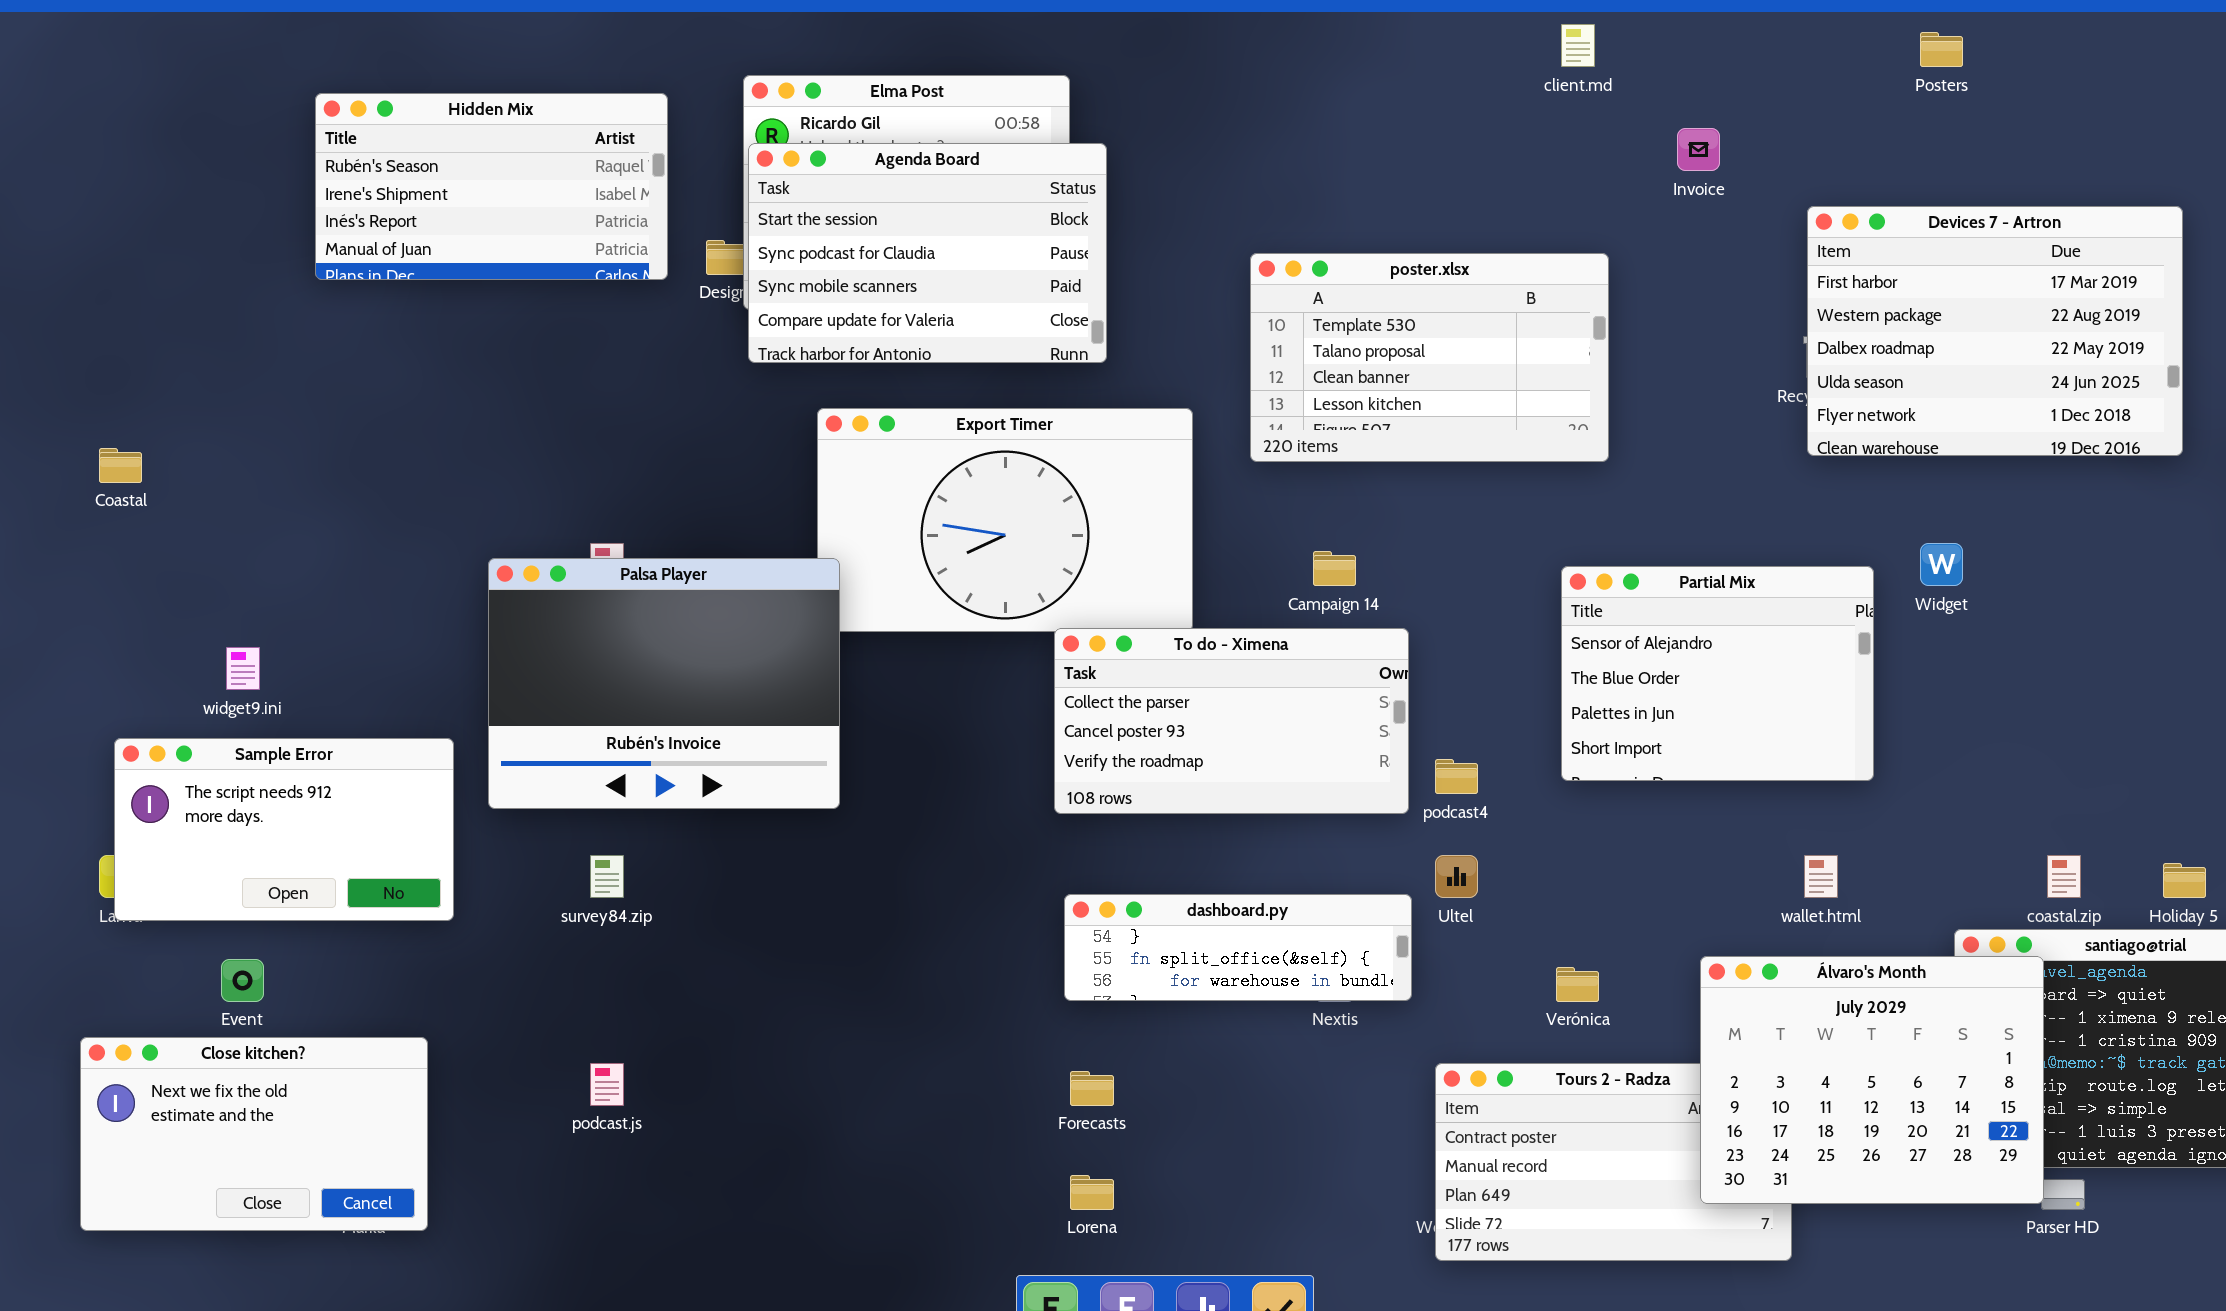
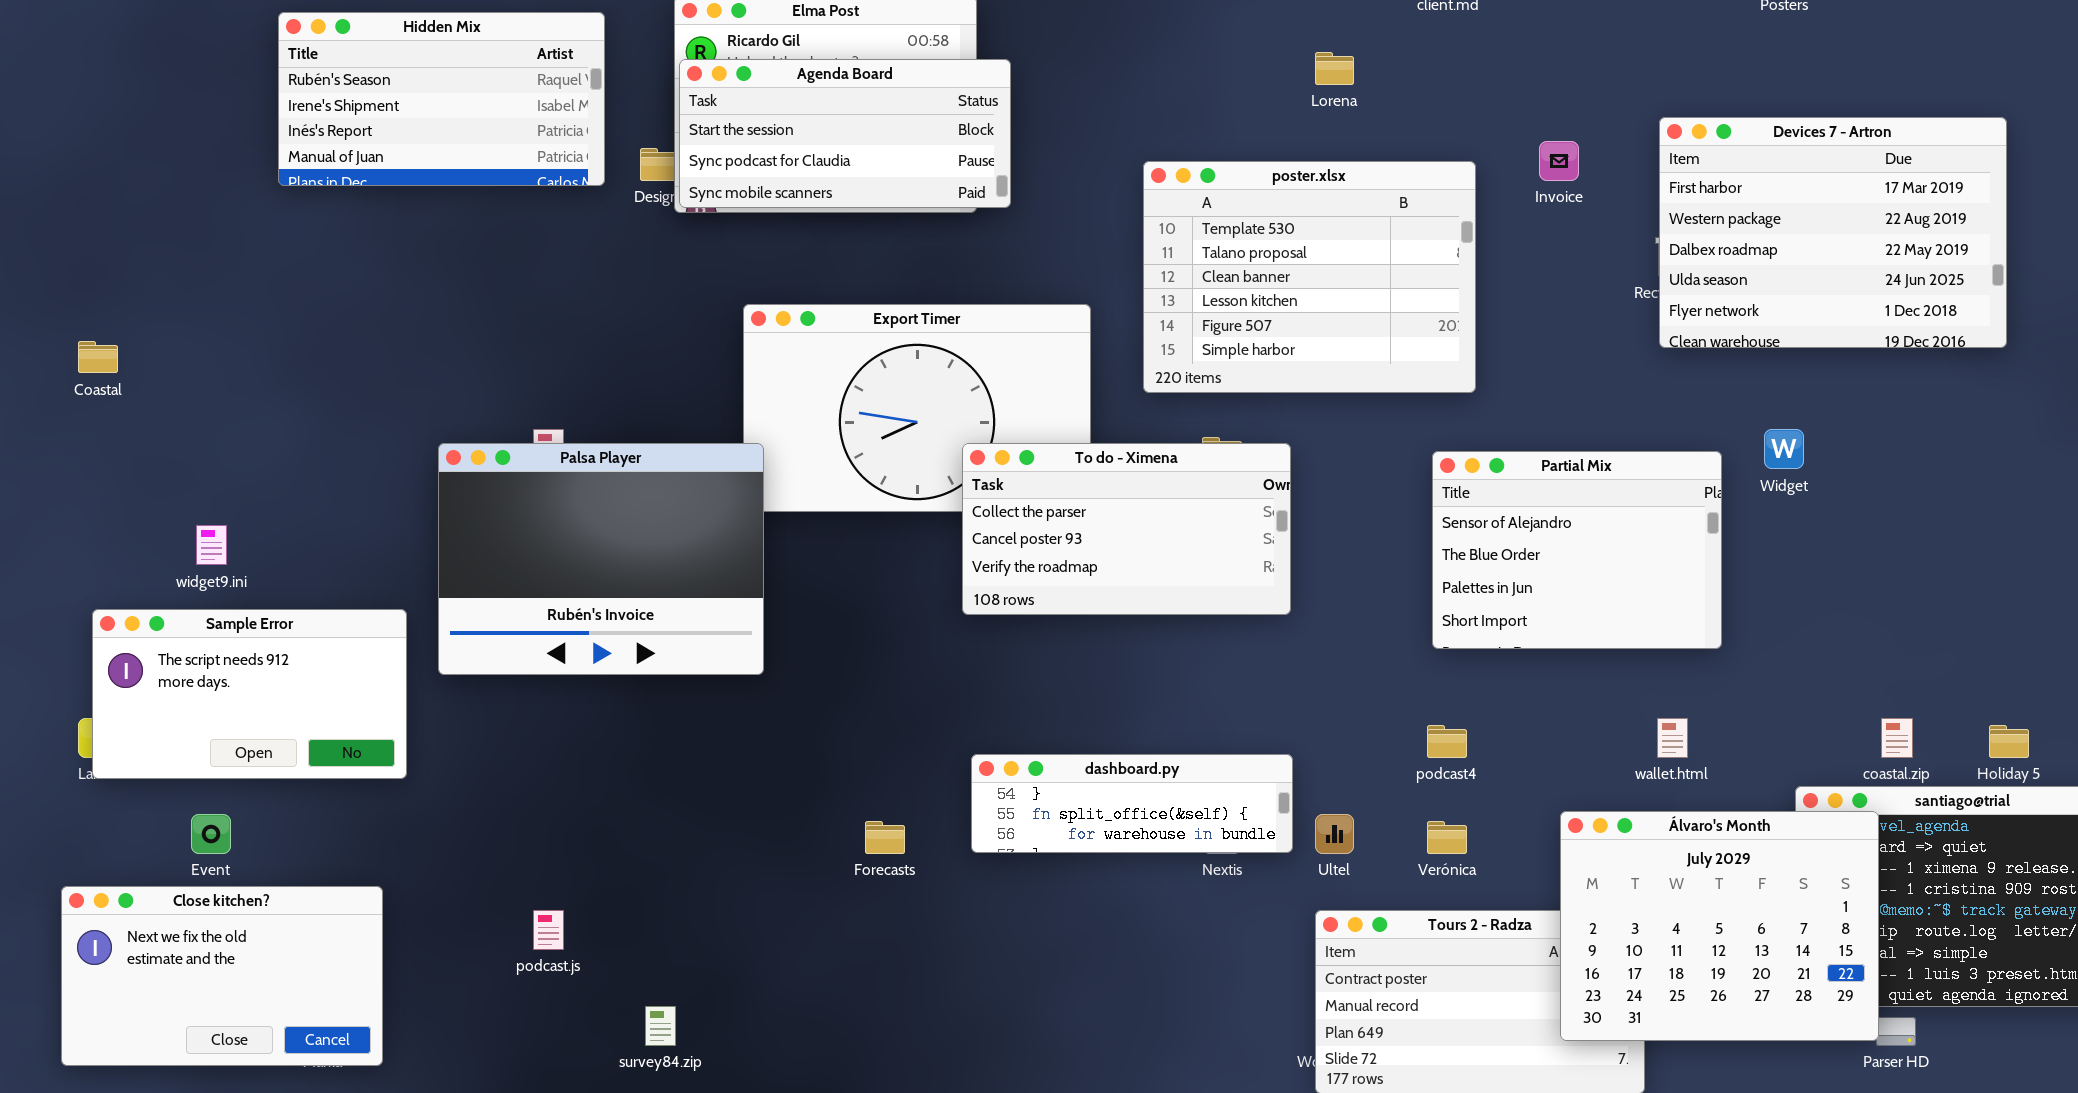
Invoice: [1677,128,1720,171] -> [1539,141,1579,181], moved
Agenda Board: [748,143,1107,363] -> [679,59,1011,208], resized
poster.xlsx: [1250,253,1609,462] -> [1143,161,1476,393], resized
To do - Ximena: [1054,628,1409,814] -> [962,443,1291,615], moved
podcast4: [1435,759,1478,794] -> [1427,725,1467,758], moved
survey84.zip: [590,855,624,898] -> [645,1006,676,1046], moved
Ultel: [1435,855,1478,898] -> [1315,814,1354,854], moved
Forecasts: [1070,1071,1114,1106] -> [865,821,905,854], moved
Lorena: [1070,1175,1114,1210] -> [1315,52,1354,85], moved

